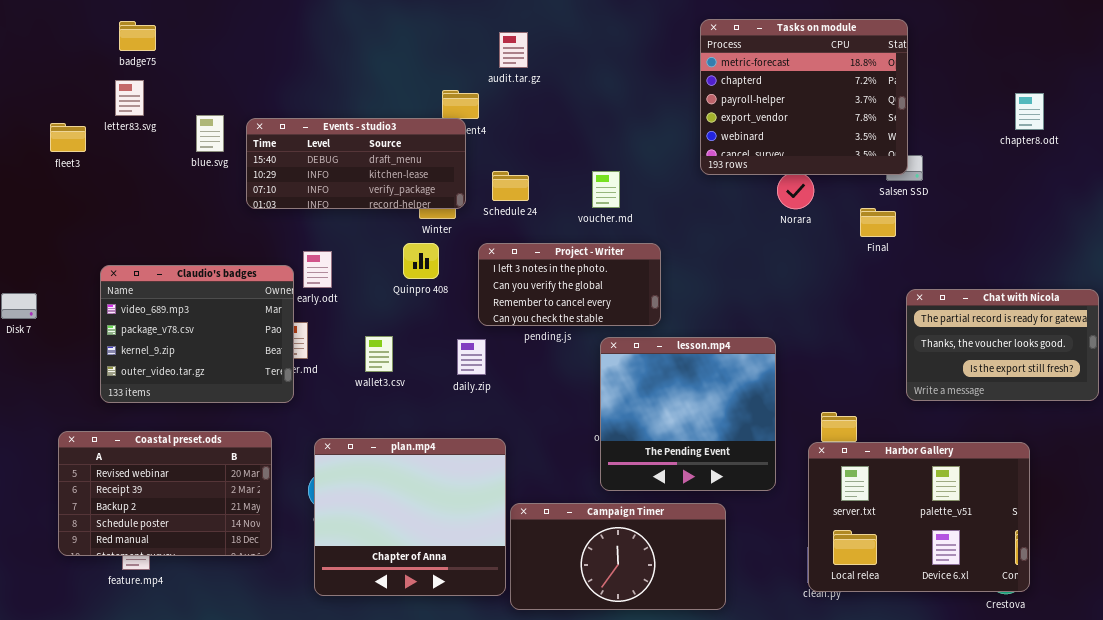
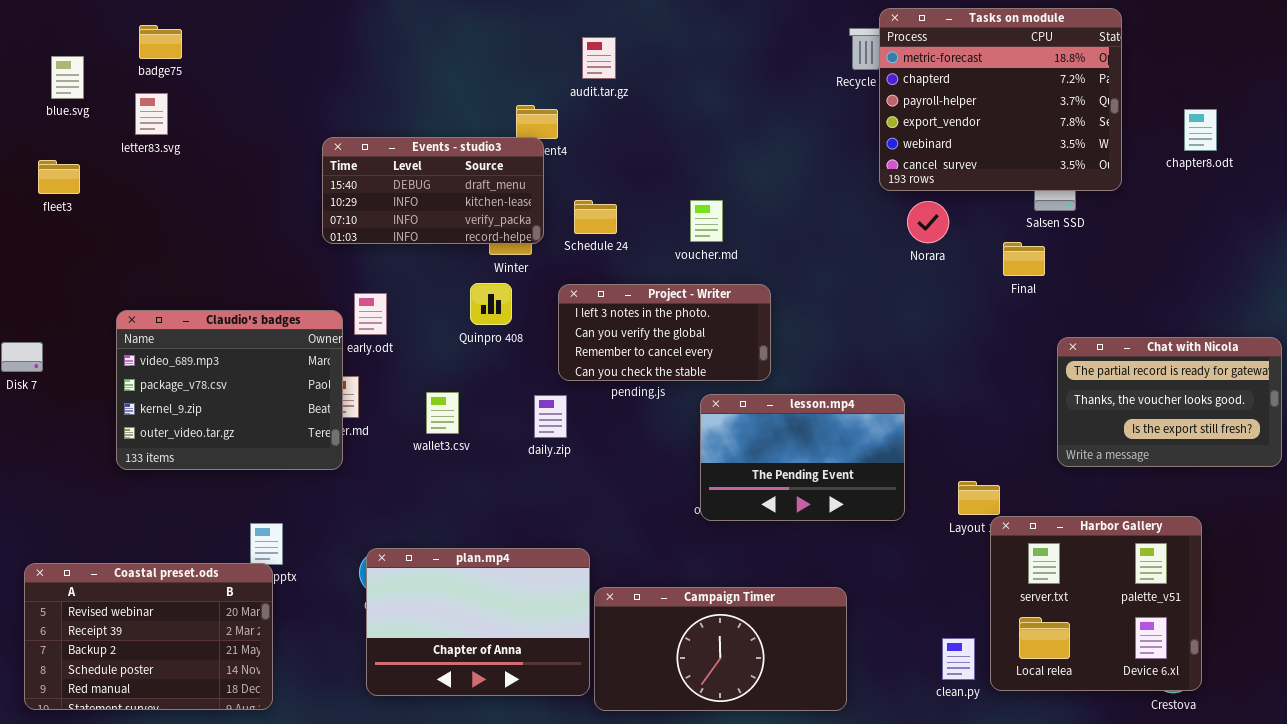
Tasks on module: [700,19,908,175] -> [879,8,1122,191], moved
blue.svg: [196,115,224,152] -> [51,56,84,99], moved
Events - studio3: [246,118,466,209] -> [322,137,544,244], resized
fleet3: [50,123,86,152] -> [38,160,80,194], moved
lesson.mp4: [600,337,776,491] -> [700,394,905,521], resized
Coastal preset.ods: [58,431,272,556] -> [24,563,273,710], moved
plan.mp4: [314,438,506,596] -> [366,548,590,696], resized
Harbor Gallery: [808,442,1030,592] -> [990,516,1202,691], resized

